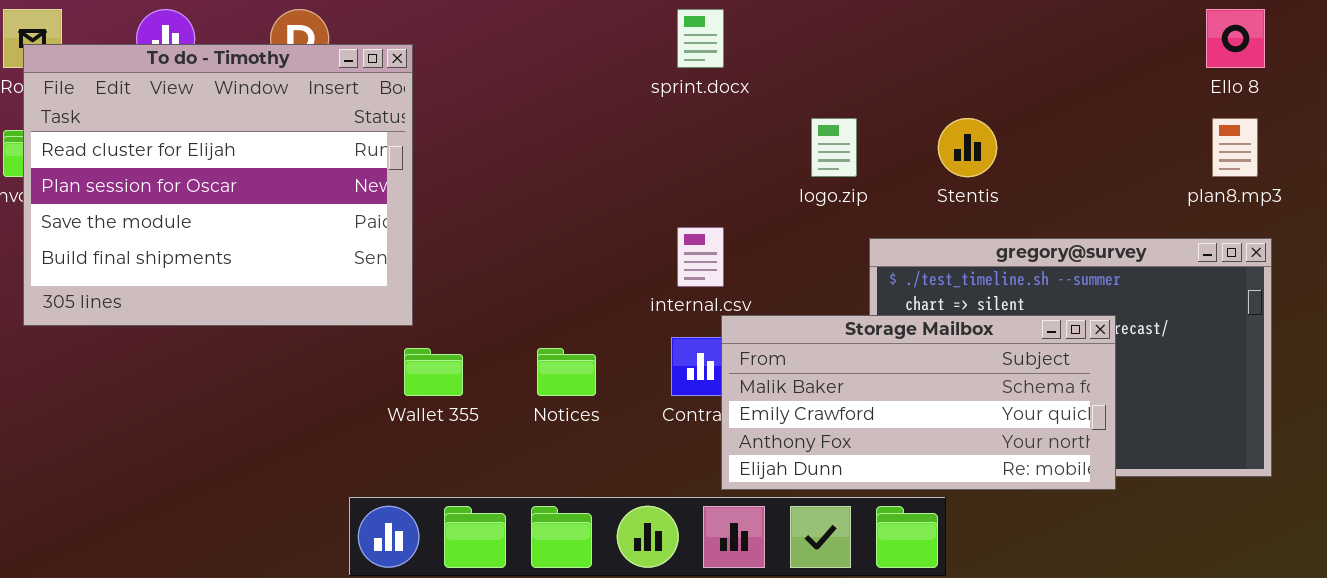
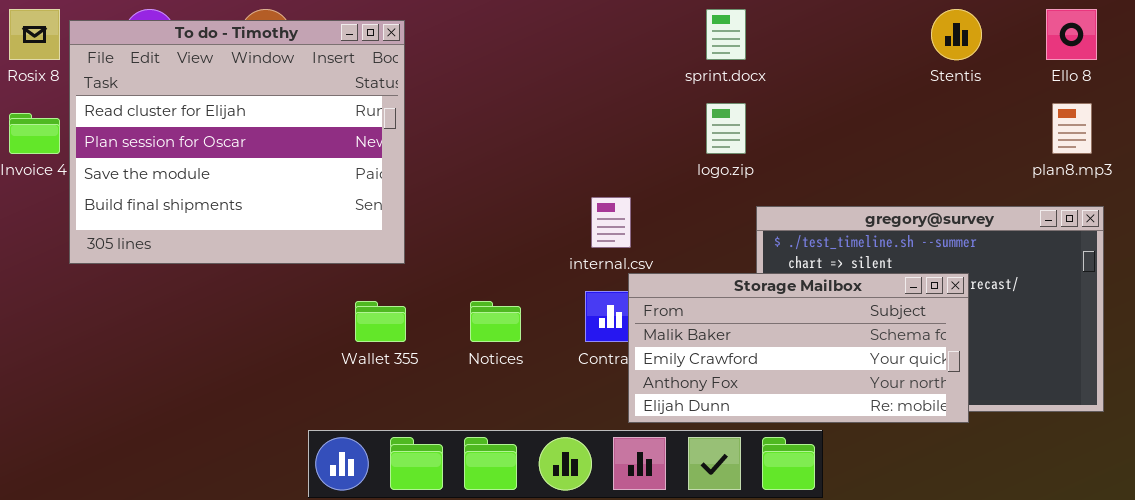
sprint.docx: [677,9,724,68] -> [706,9,746,60], moved
To do - Timothy: [23,44,413,326] -> [69,20,405,264], moved
Stentis: [938,118,997,177] -> [931,9,982,60], moved

